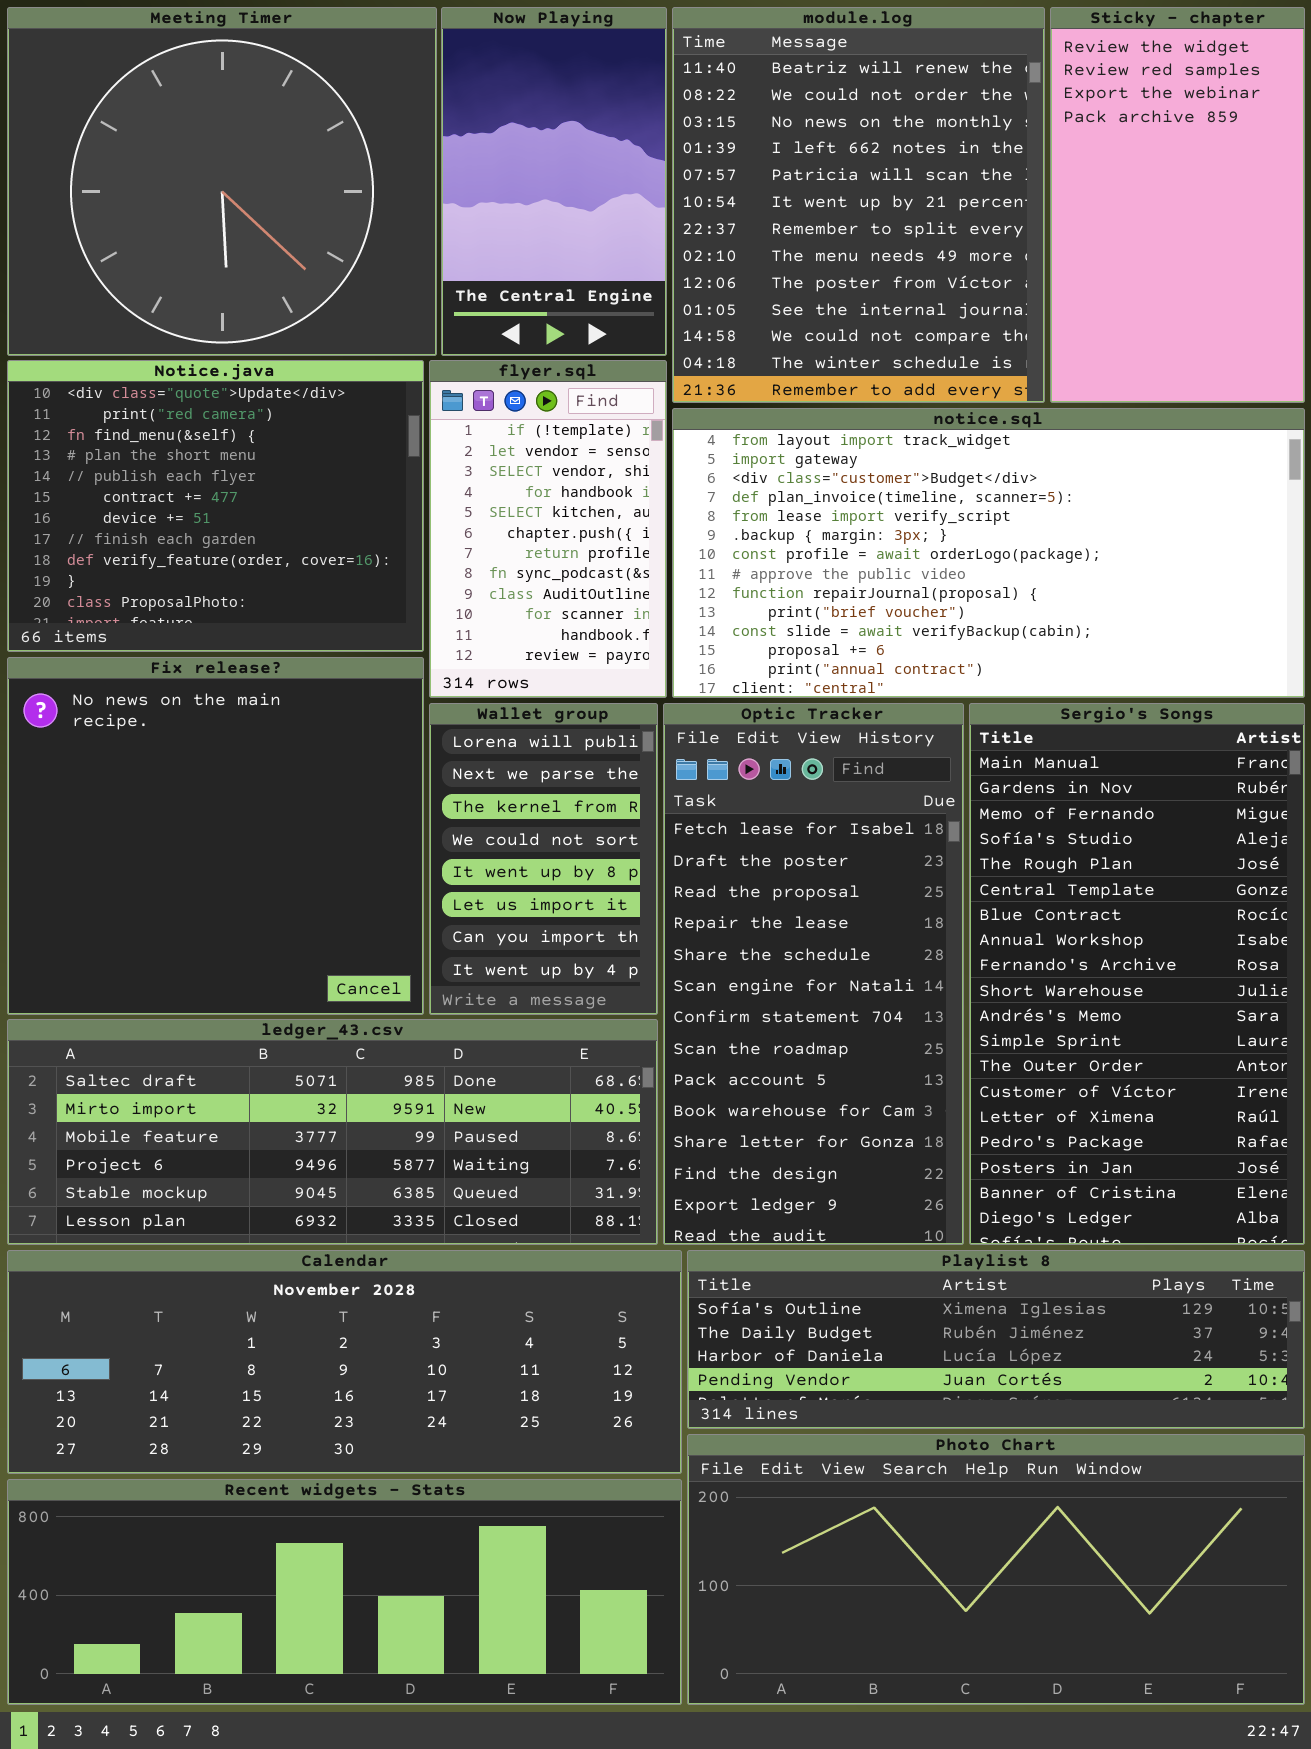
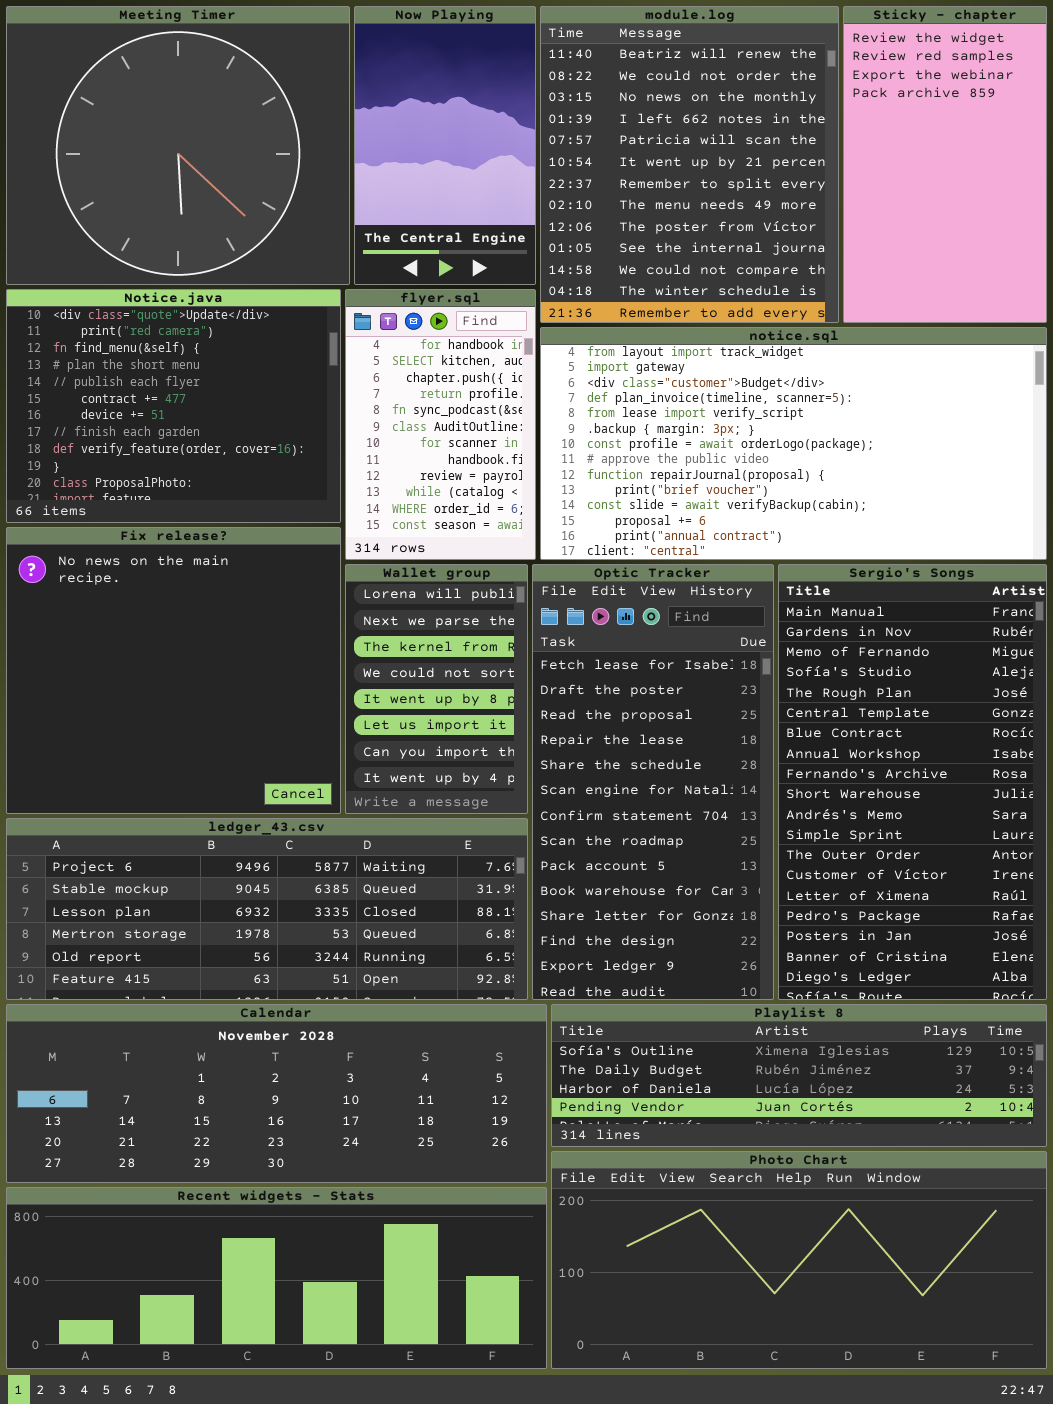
flyer.sql: [429,360,667,698] -> [345,289,536,560], scrolled down 3 rows
ledger_43.csv: [7,1019,658,1245] -> [6,818,528,1000], scrolled down 3 rows

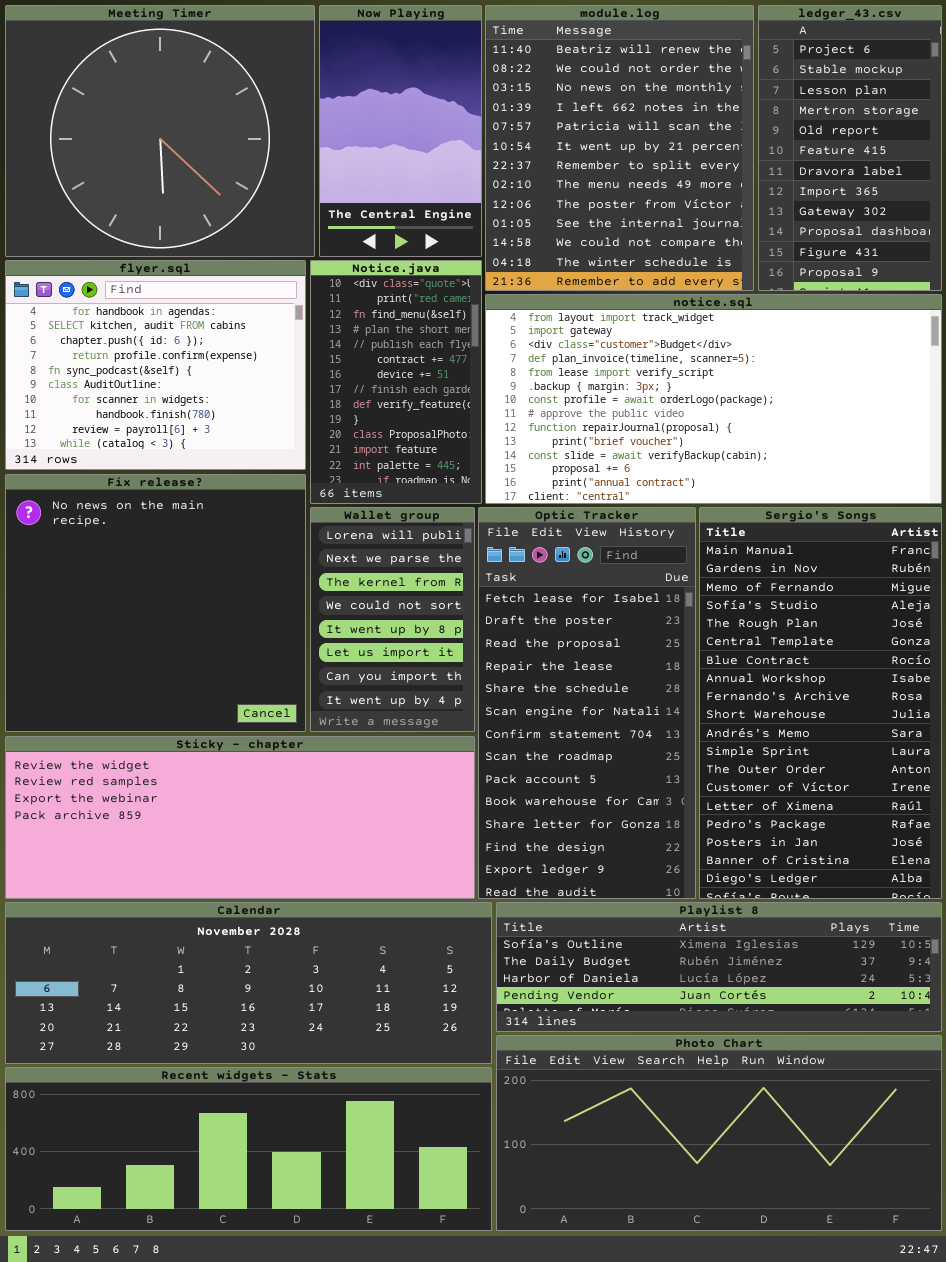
Sticky - chapter: [843,6,1047,323] -> [5,736,475,899], moved, resized
Notice.java: [6,289,341,523] -> [310,260,482,504], moved, resized
flyer.sql: [345,289,536,560] -> [5,260,306,470], moved, resized
ledger_43.csv: [6,818,528,1000] -> [758,5,942,291], moved, resized

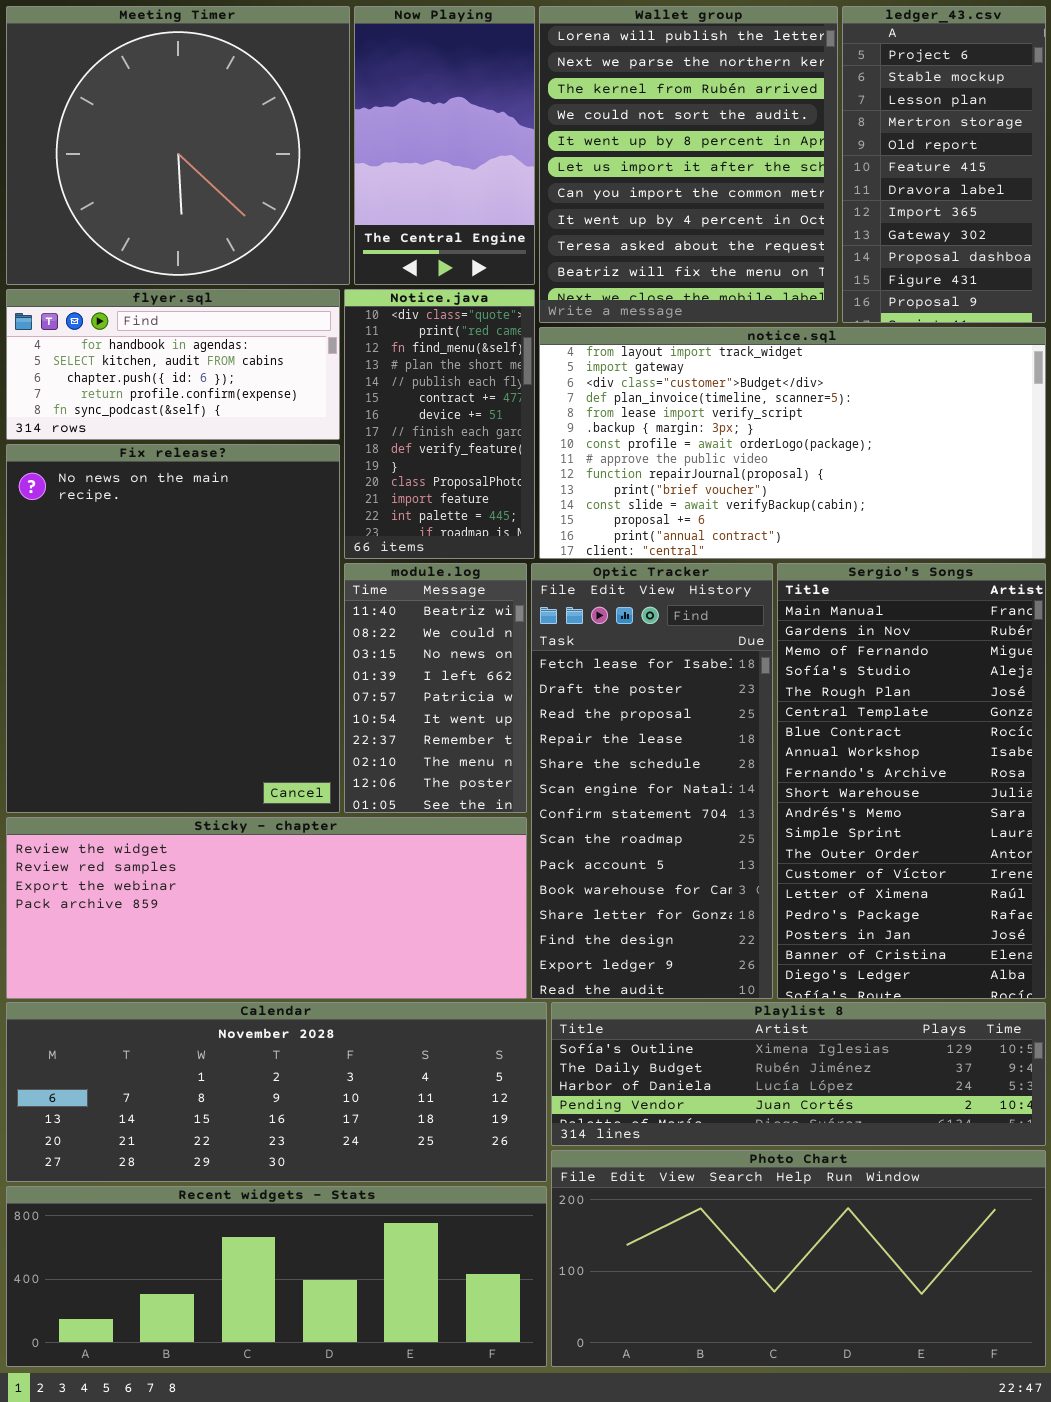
module.log: [485,5,754,291] -> [344,563,527,813], moved, resized
flyer.sql: [5,260,306,470] -> [6,289,340,440], resized
Fix release?: [5,474,306,732] -> [6,444,340,813], resized
Wallet group: [310,507,475,732] -> [539,6,838,323], moved, resized

